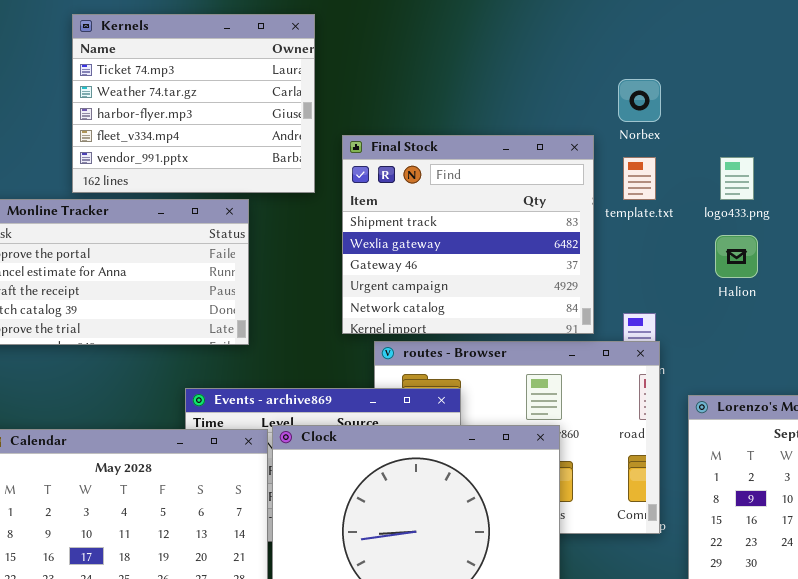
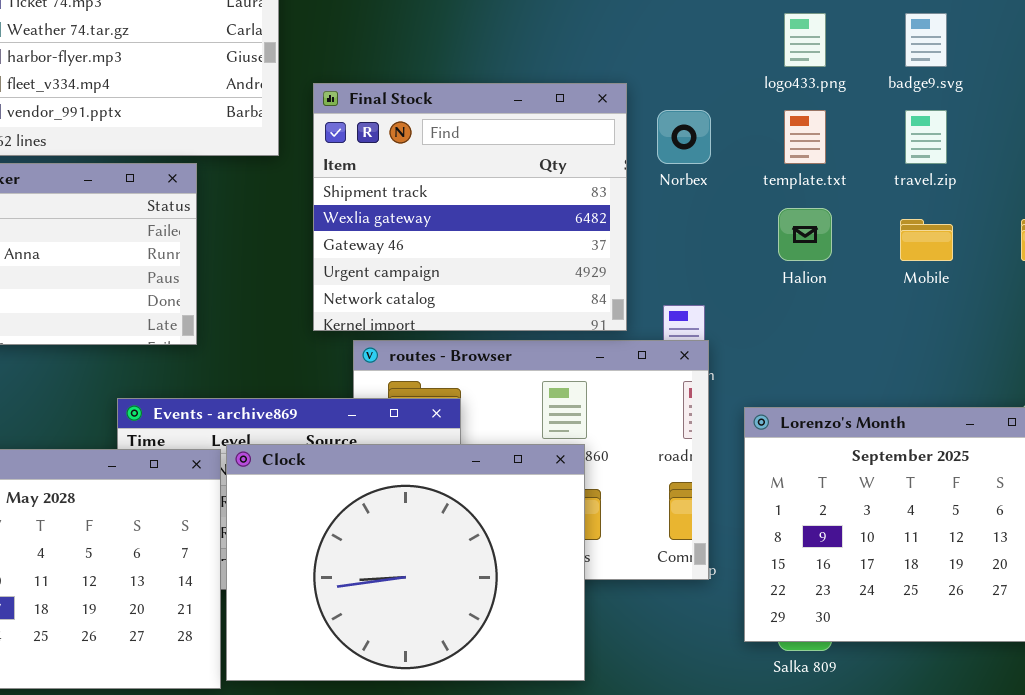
Norbex: [618,79,661,122] -> [657,110,711,164], moved
template.txt: [623,157,656,200] -> [784,110,826,164], moved
logo433.png: [720,157,754,200] -> [784,13,826,67], moved

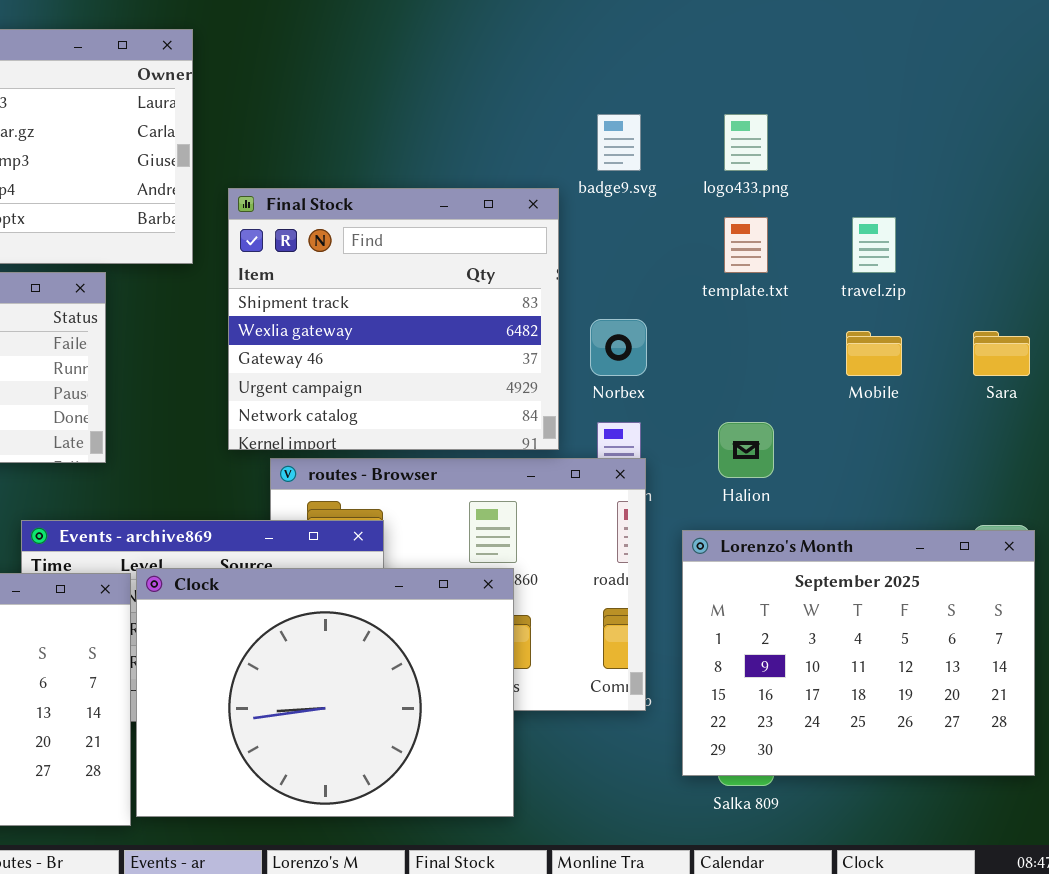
badge9.svg: [905,13,947,67] -> [597,114,641,171], moved
Norbex: [657,110,711,164] -> [590,319,647,376], moved
Halion: [778,208,832,261] -> [718,422,774,478], moved

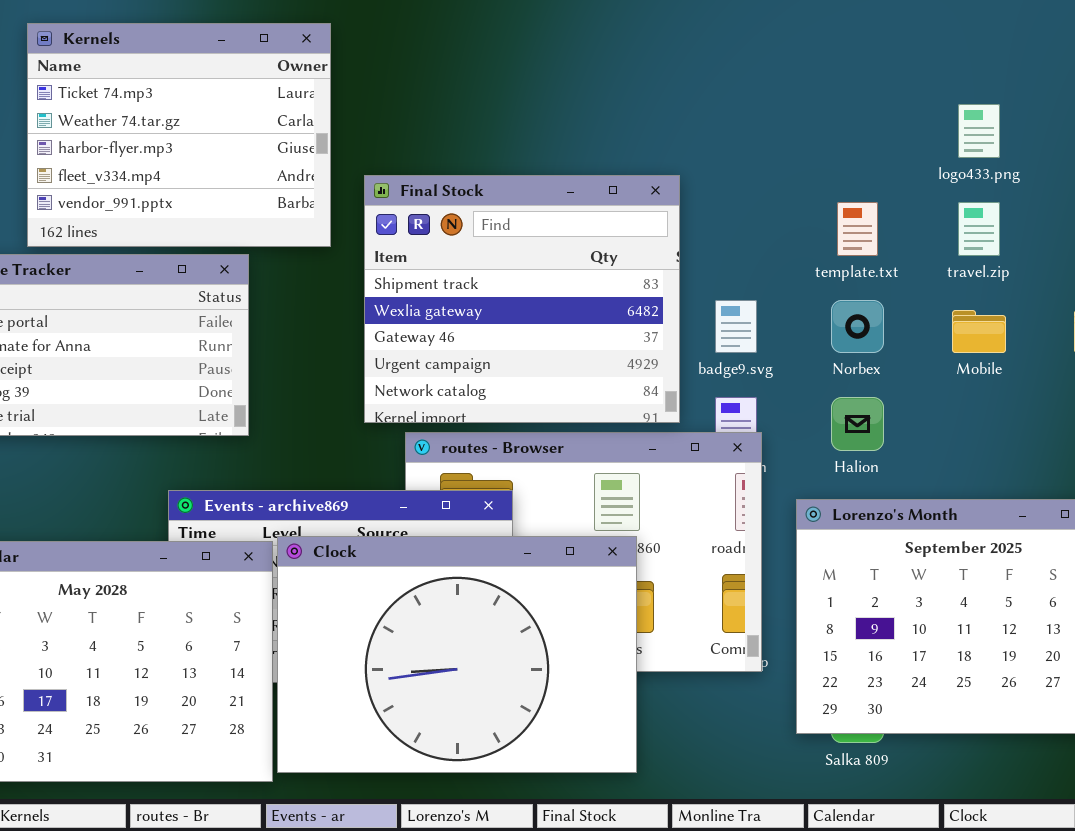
badge9.svg: [597,114,641,171] -> [715,300,757,353], moved
logo433.png: [724,114,768,171] -> [958,104,1000,158], moved
Norbex: [590,319,647,376] -> [831,300,884,353], moved

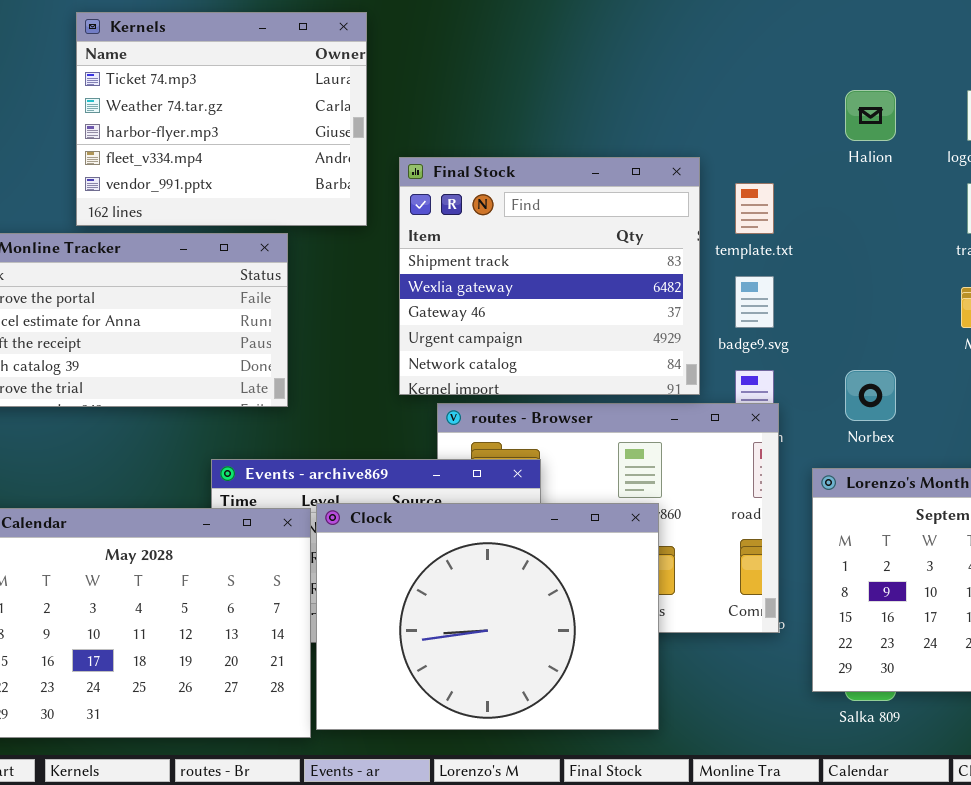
template.txt: [837,202,878,256] -> [735,183,774,234], moved
Norbex: [831,300,884,353] -> [845,370,896,421], moved
Halion: [831,397,884,451] -> [845,90,896,141], moved

